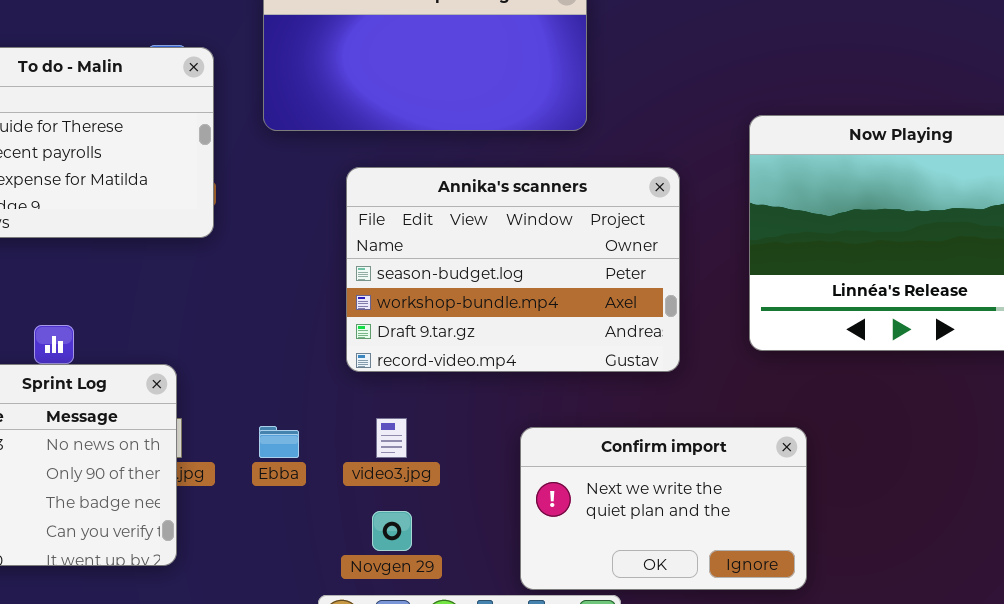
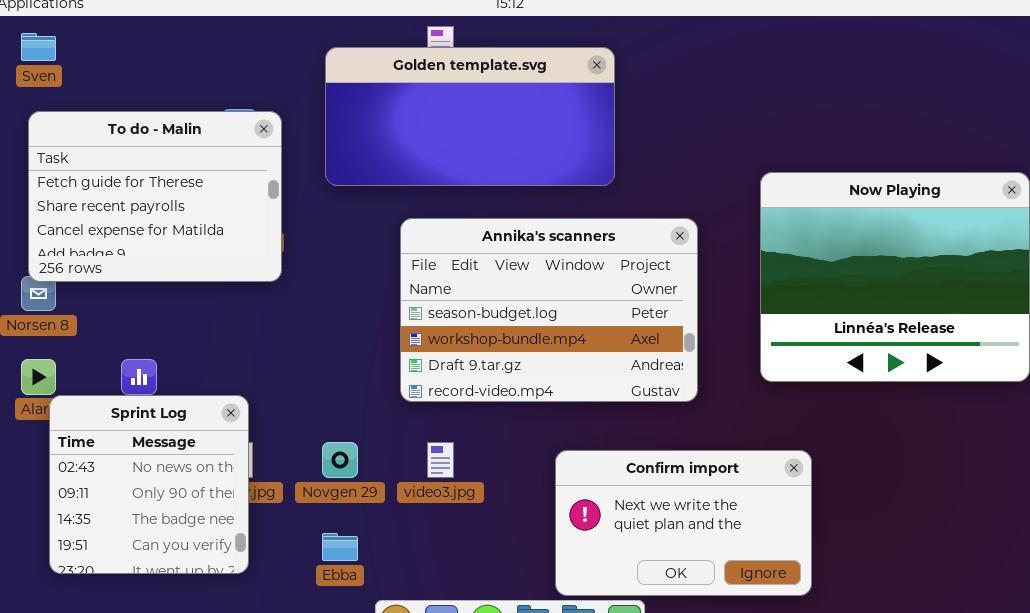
Ebba: [259,426,299,458] -> [322,533,358,561], moved
Novgen 29: [372,511,412,551] -> [322,442,358,478], moved

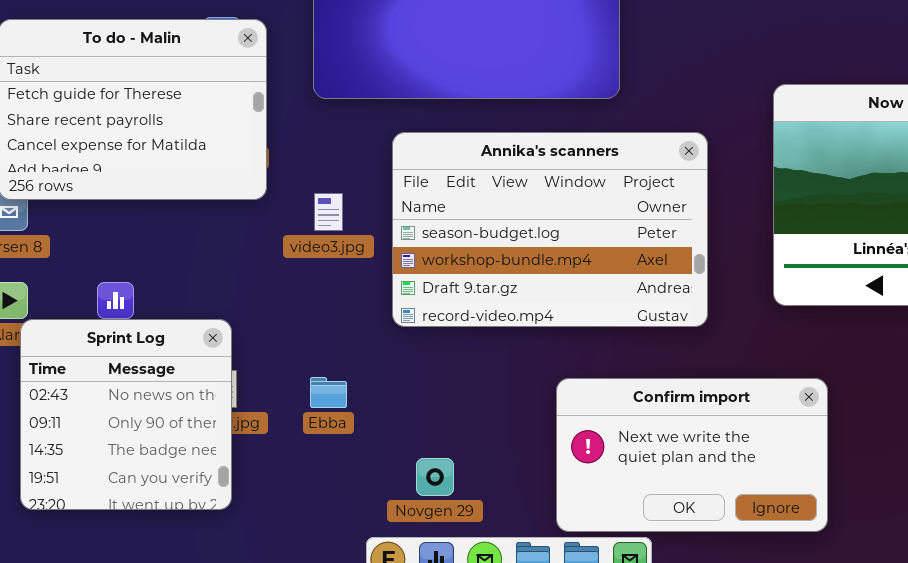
Novgen 29: [322,442,358,478] -> [416,458,454,496], moved
video3.jpg: [427,442,454,478] -> [314,193,343,231], moved
Ebba: [322,533,358,561] -> [310,377,347,408], moved

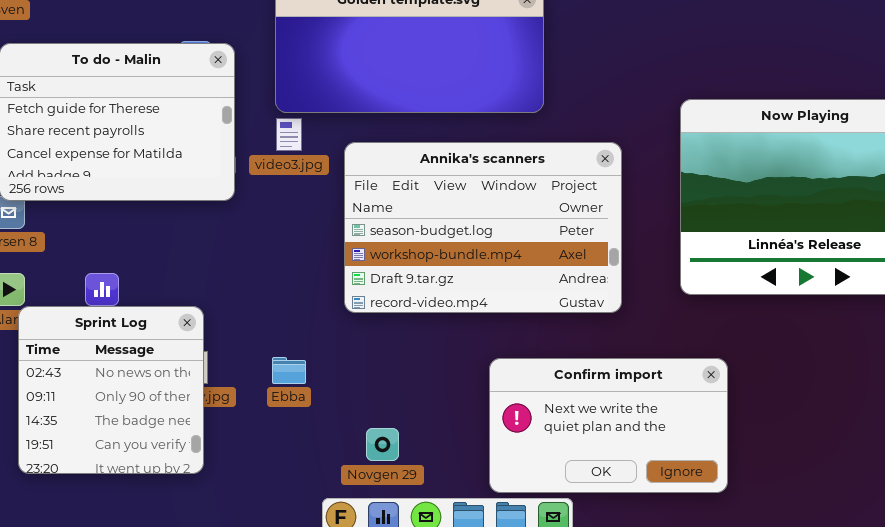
video3.jpg: [314,193,343,231] -> [276,118,302,151], moved

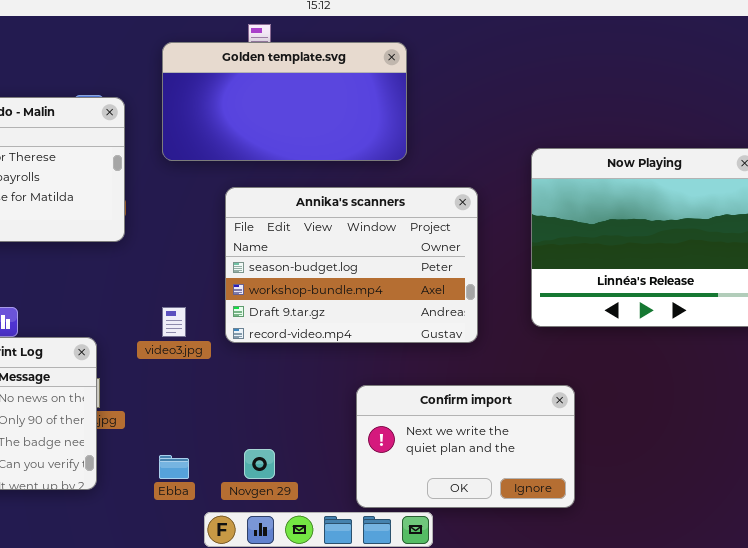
video3.jpg: [276,118,302,151] -> [162,307,186,337], moved
Ebba: [272,357,306,384] -> [159,455,189,479], moved

